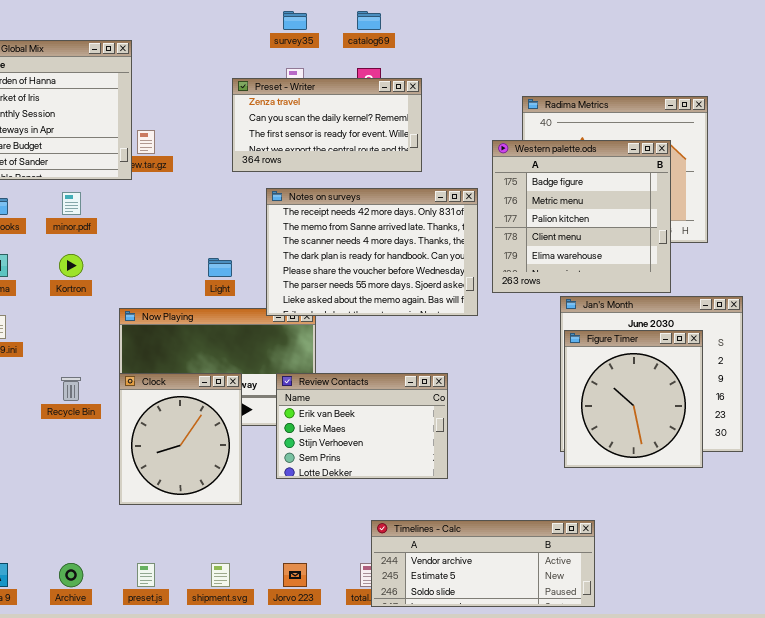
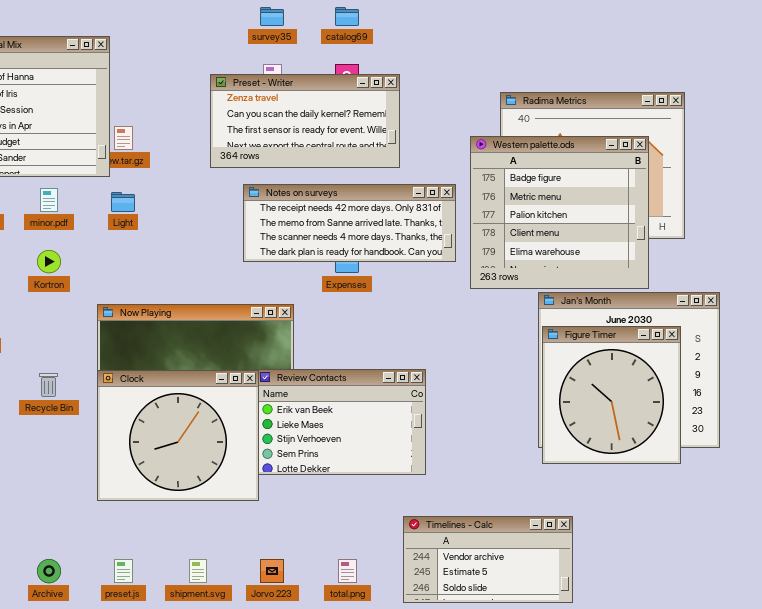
Notes on surveys: [266,188,478,316] -> [243,184,456,262], resized
Light: [208,258,232,277] -> [111,192,135,212], moved
Clock: [119,373,242,505] -> [97,370,259,501], resized
Timelines - Calc: [371,520,595,607] -> [403,516,573,603], resized

